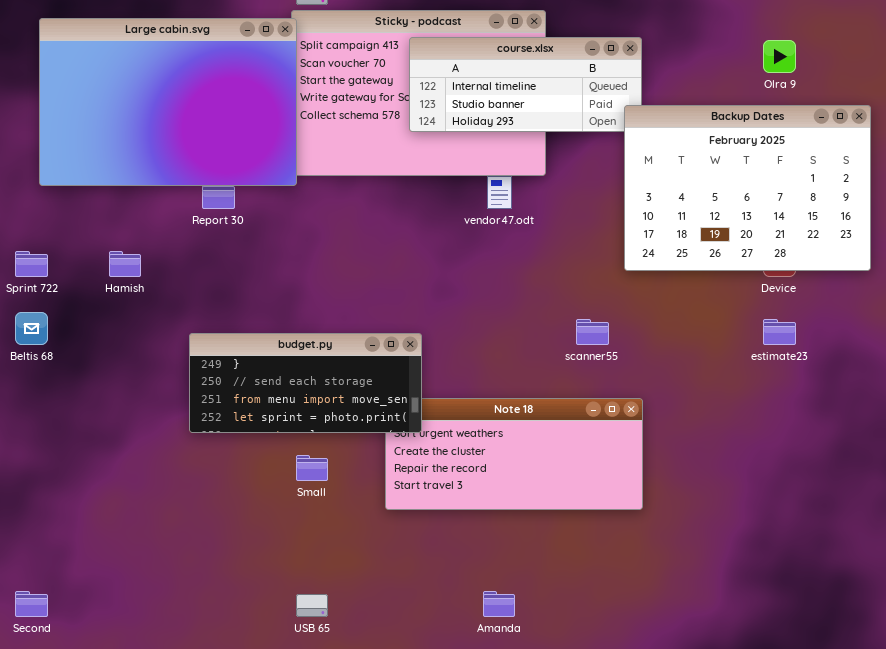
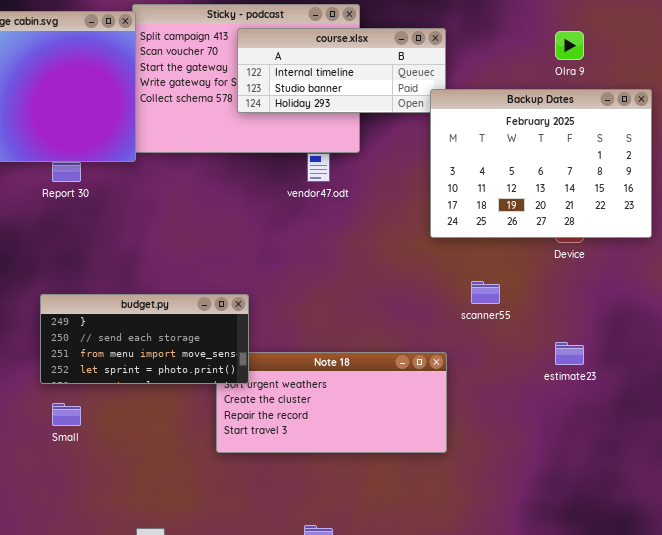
scanner55: [576,319,609,345] -> [471,281,500,304], moved
estimate23: [763,319,796,345] -> [555,342,584,365], moved
Small: [296,455,328,481] -> [52,403,81,426], moved

